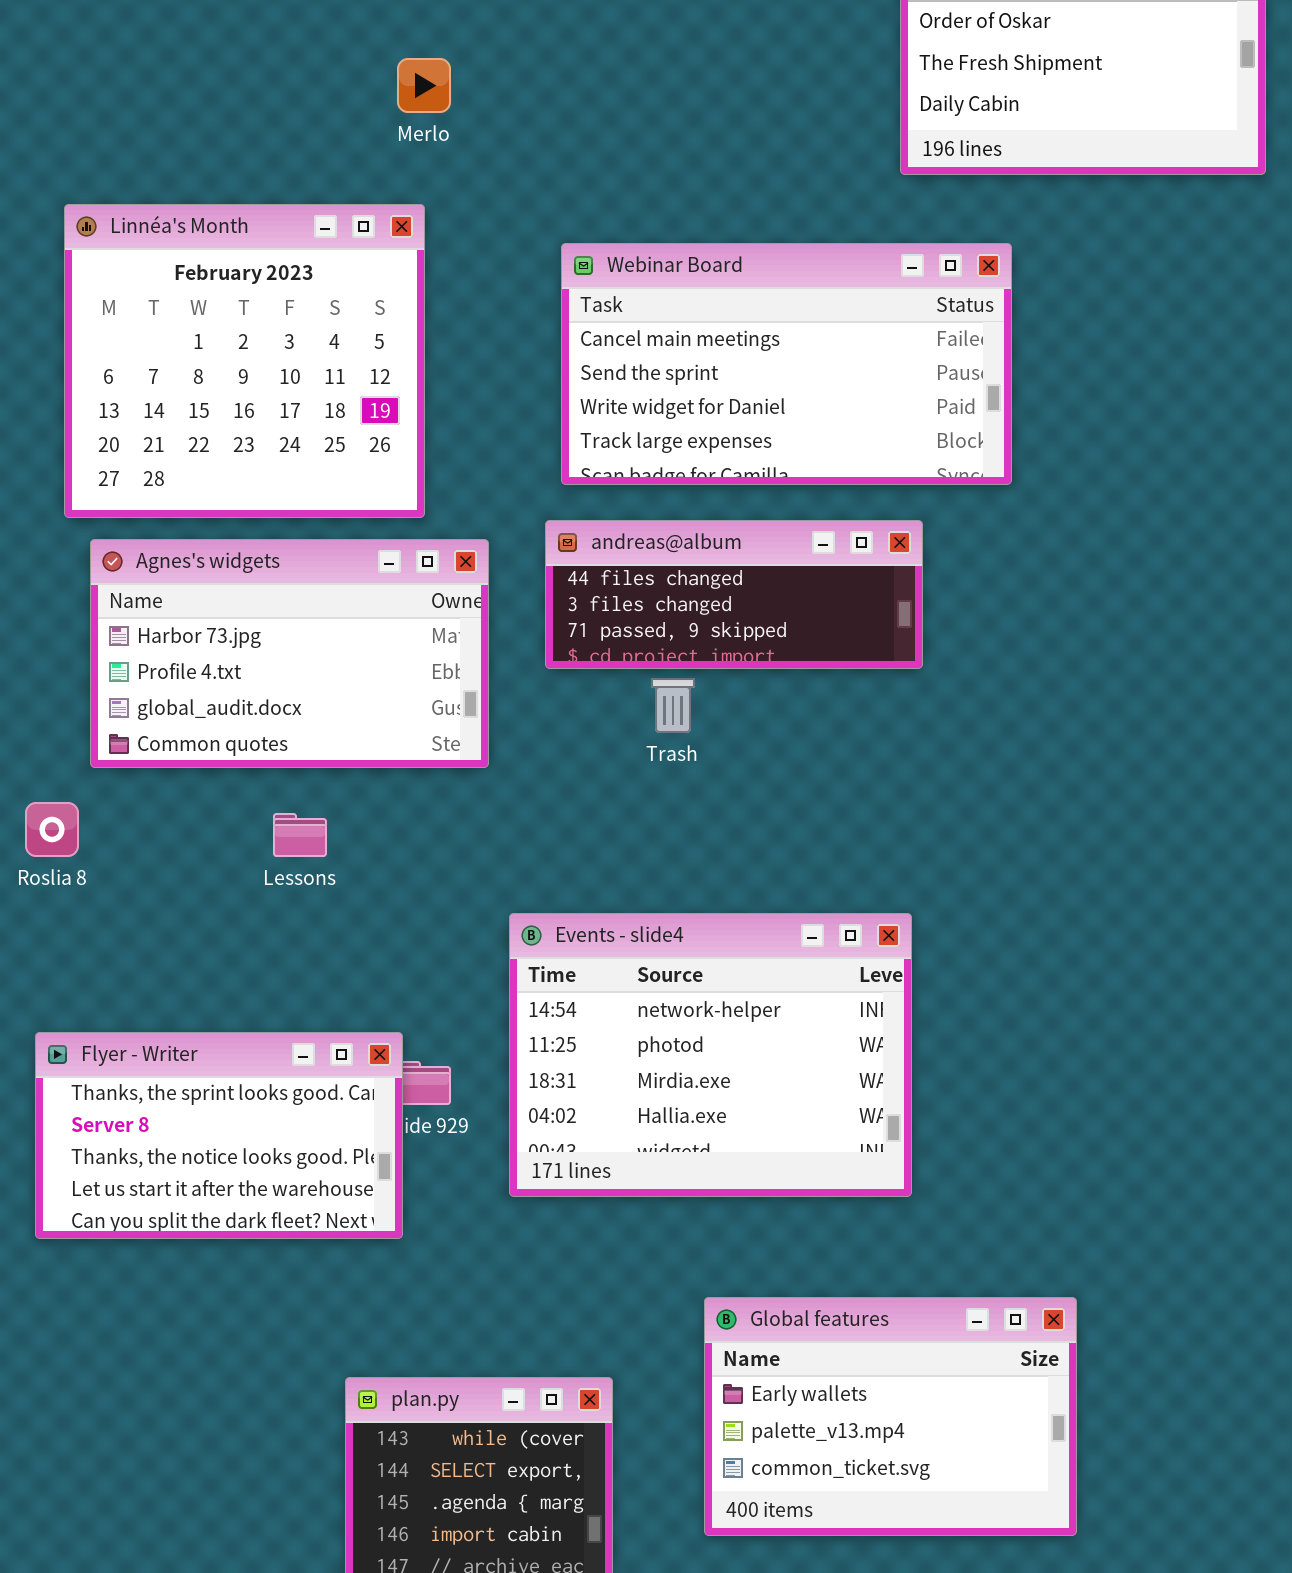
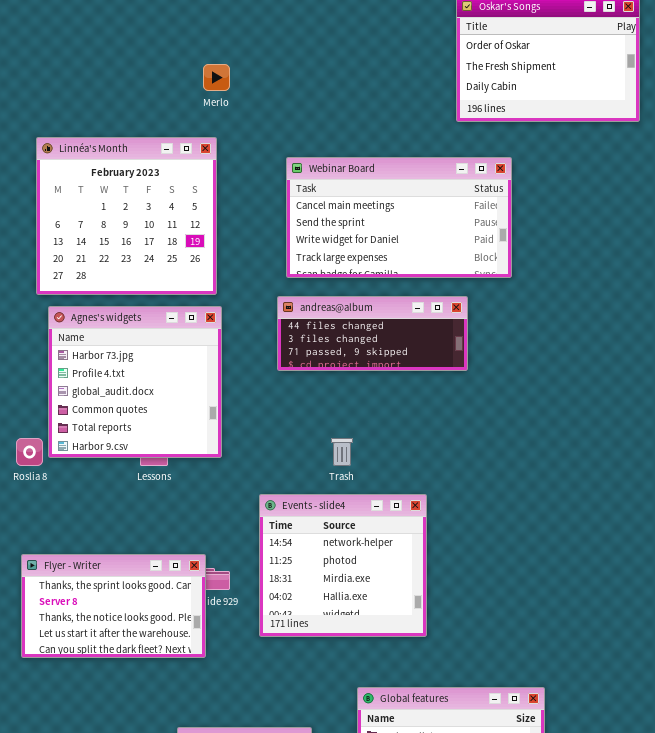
Agnes's widgets: [90,539,489,768] -> [48,306,222,458], resized
Trash: [651,678,695,733] -> [331,438,353,466], moved
Events - slide4: [509,913,912,1197] -> [259,494,427,637], resized

